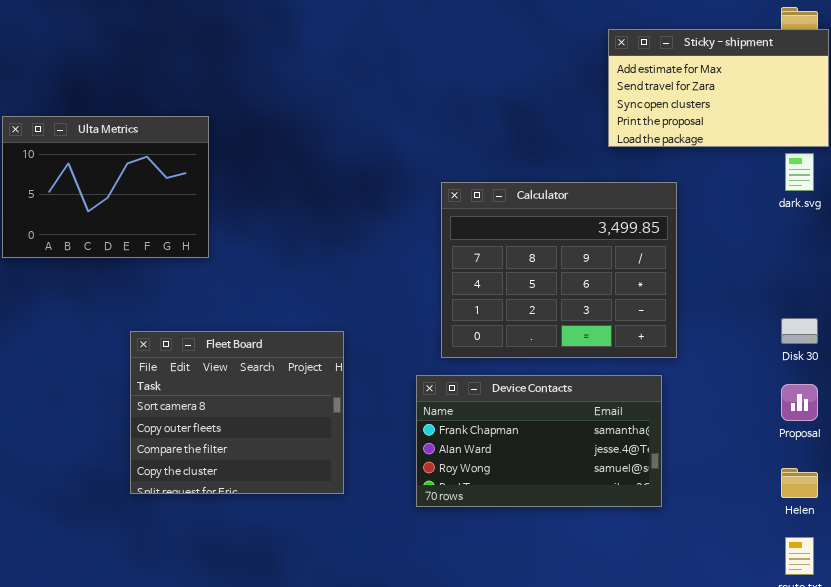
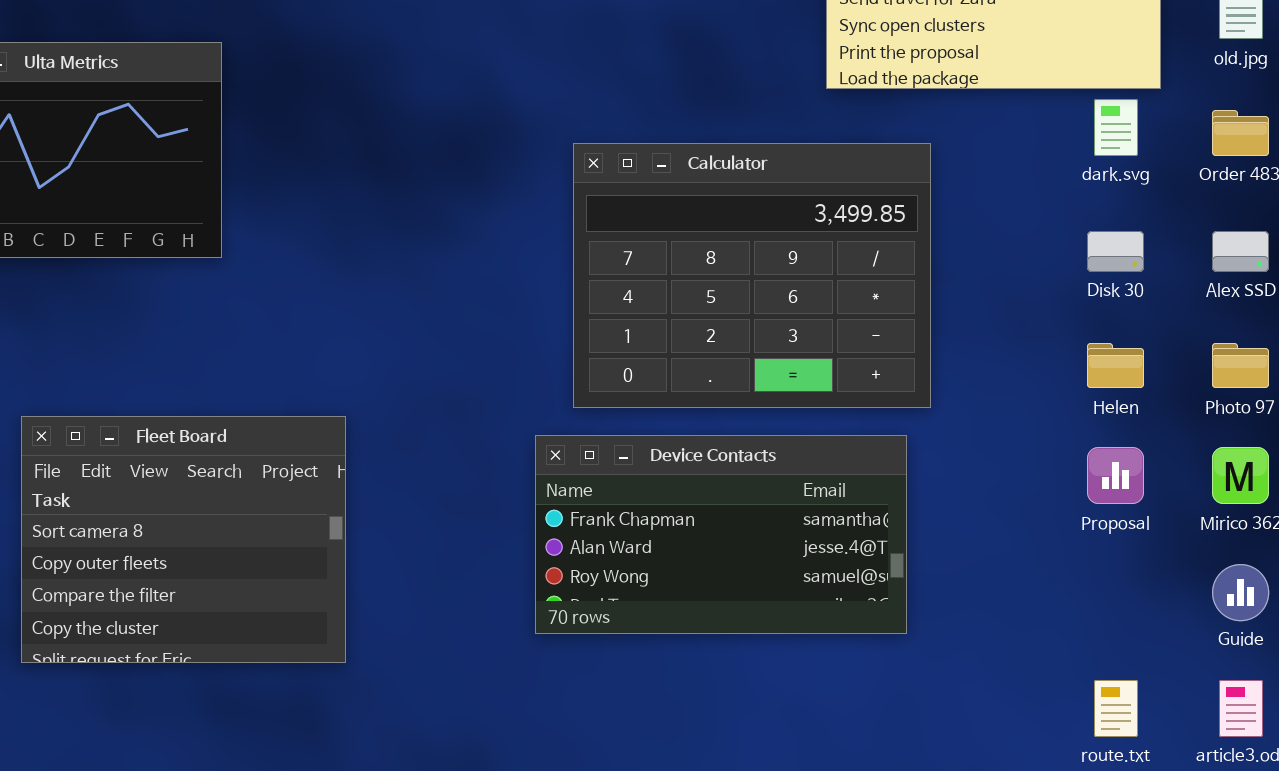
Disk 30: [781,318,818,344] -> [1087,231,1144,272], moved
Fleet Board: [130,331,344,494] -> [21,416,346,663], moved
Helen: [781,468,818,498] -> [1087,343,1144,388], moved

